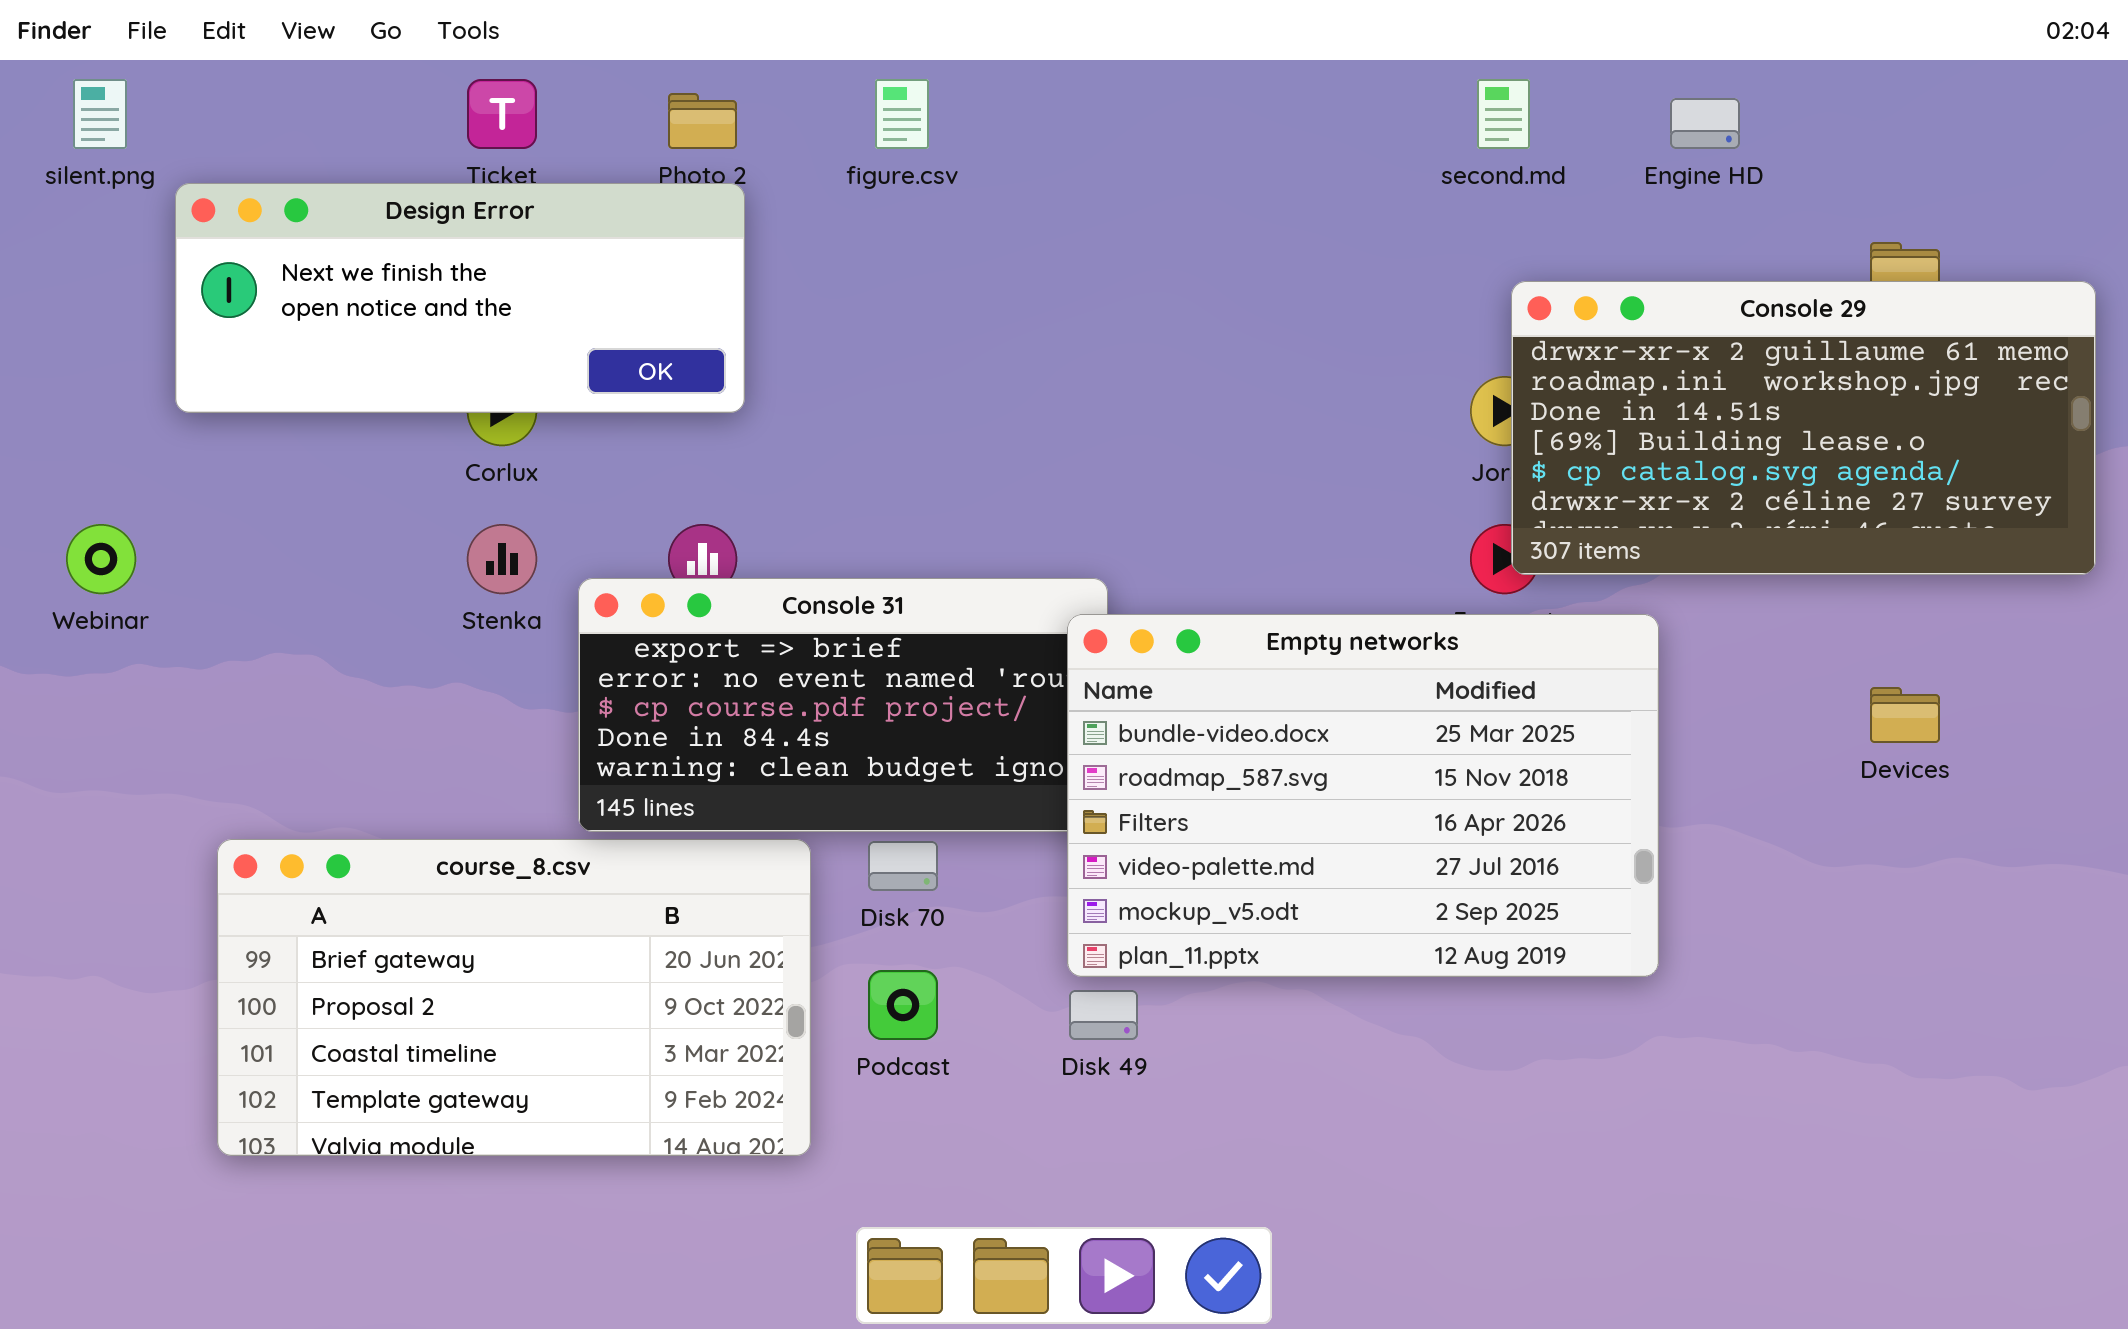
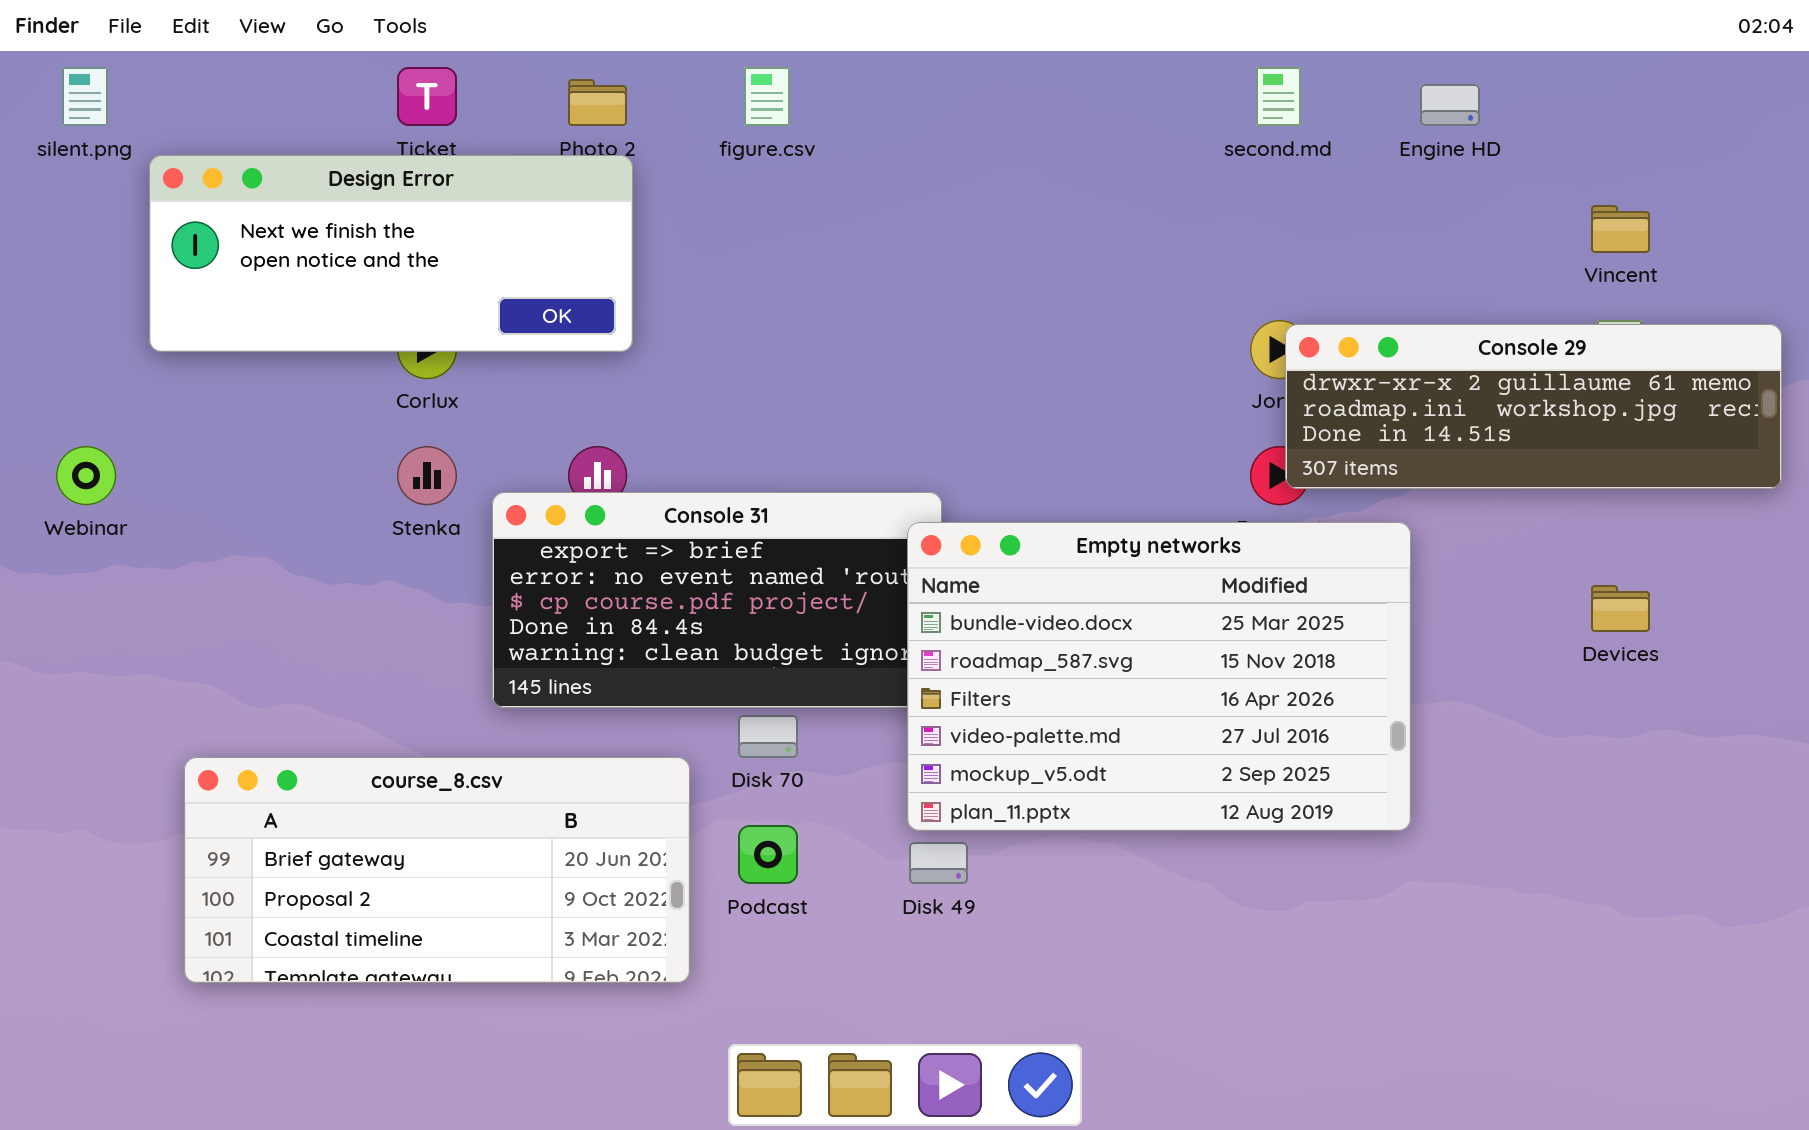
Console 29: [1511,281,2096,575] -> [1285,324,1782,489], resized
course_8.csv: [217,839,811,1156] -> [184,757,690,983], resized

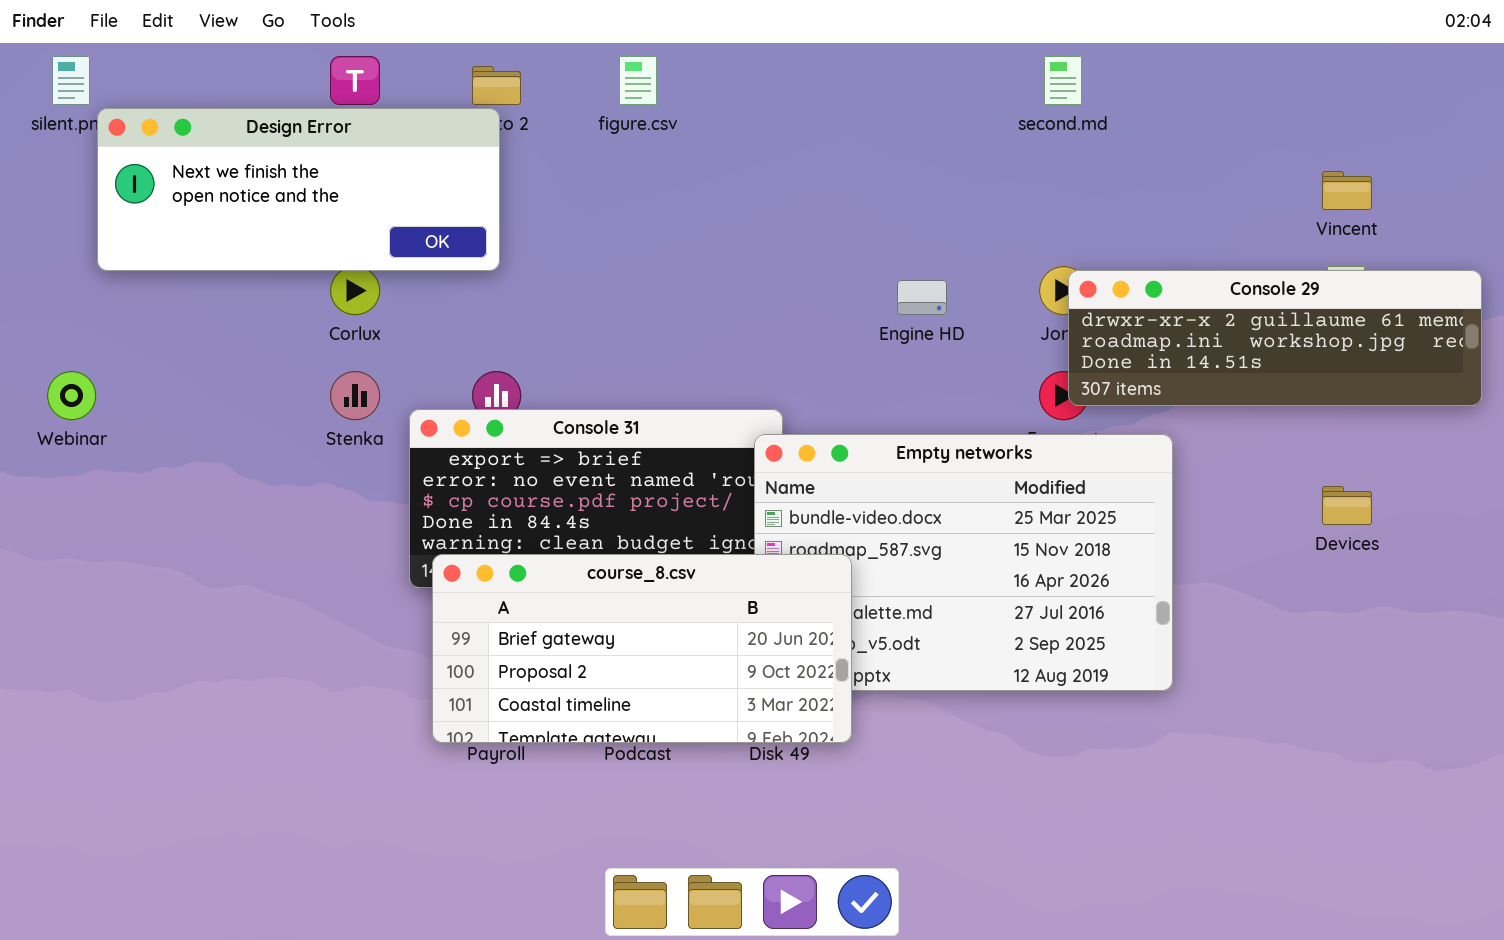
Engine HD: [1420,84,1480,126] -> [897,280,947,315], moved
Design Error: [149,155,633,352] -> [97,108,500,271], moved
course_8.csv: [184,757,690,983] -> [432,554,852,743], moved

